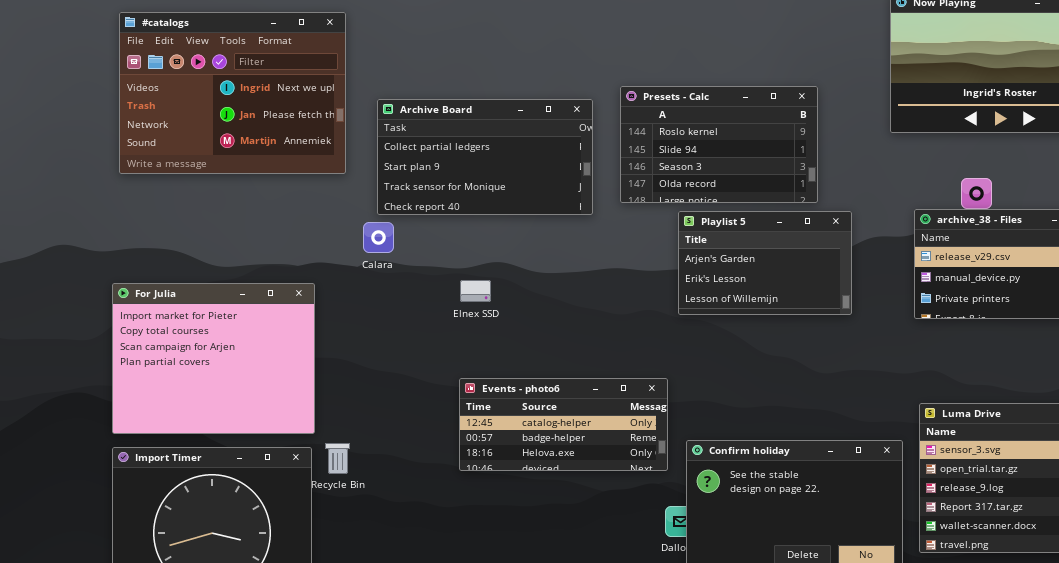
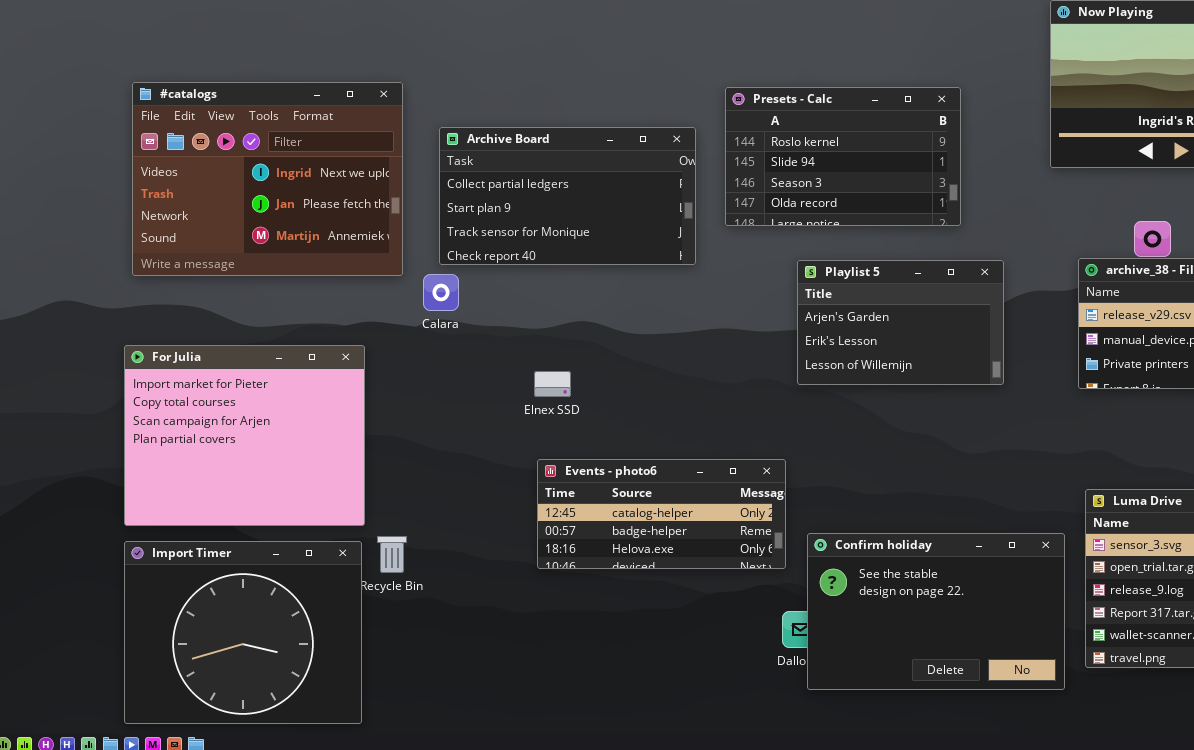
#catalogs: [119,12,346,174] -> [132,82,403,276], moved
Presets - Calc: [620,86,818,203] -> [725,87,961,226], moved
Elnex SSD: [460,280,491,302] -> [534,371,571,397], moved

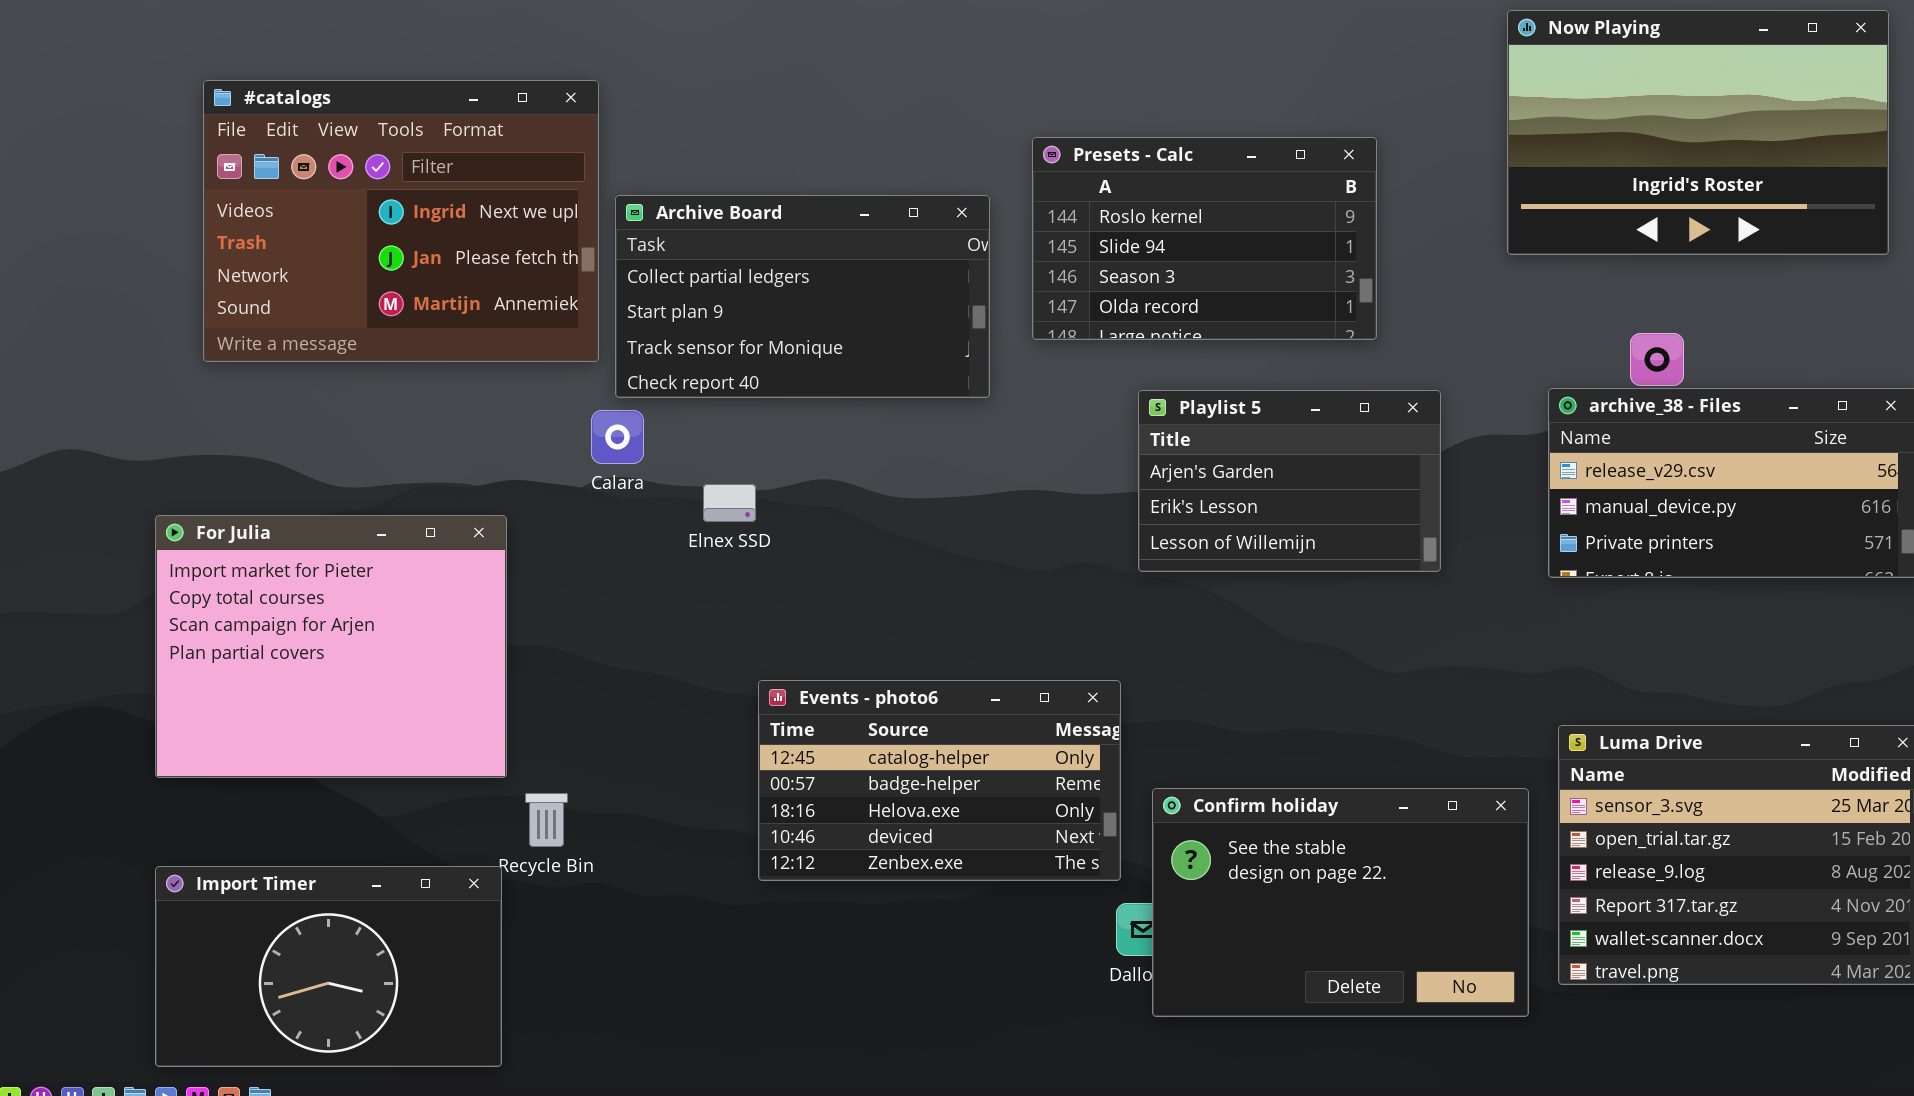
#catalogs: [132,82,403,276] -> [203,80,599,362], moved
Elnex SSD: [534,371,571,397] -> [703,484,756,522], moved
Events - photo6: [537,459,786,569] -> [758,680,1121,881], resized
Import Timer: [124,541,362,724] -> [155,866,502,1067], resized

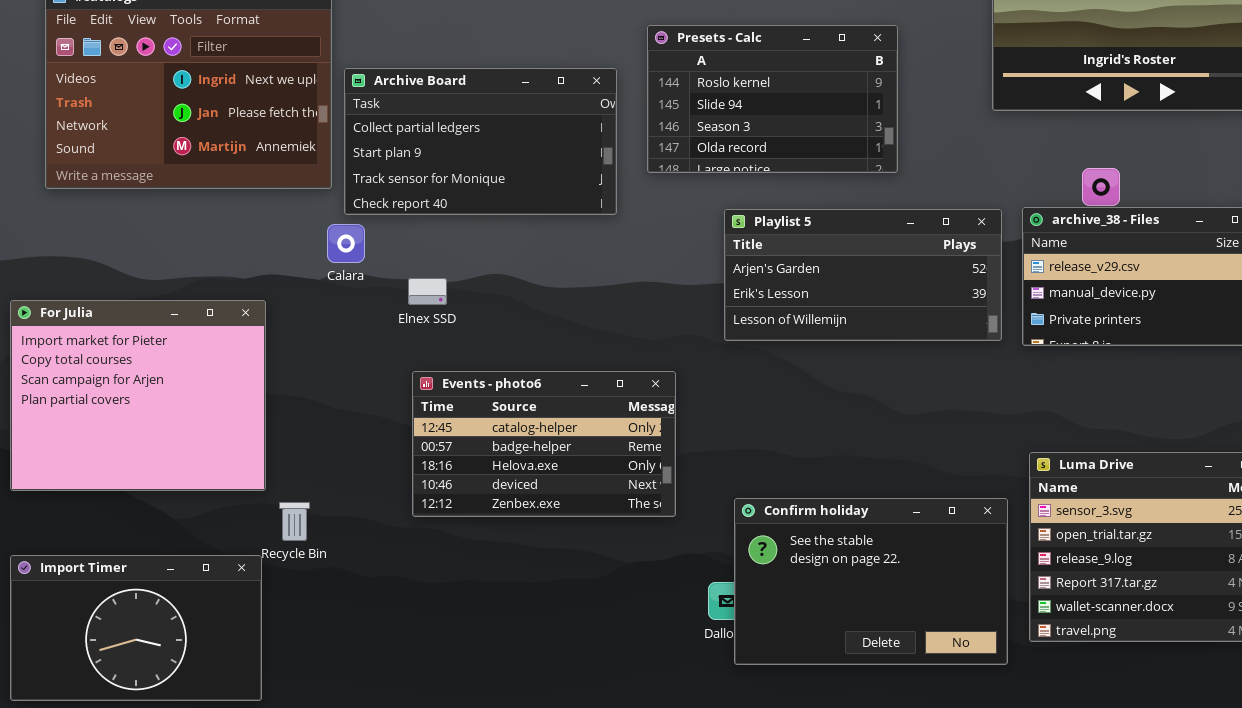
Playlist 5: [1138,390,1441,572] -> [724,209,1002,341], resized
Events - photo6: [758,680,1121,881] -> [412,371,676,517], moved

